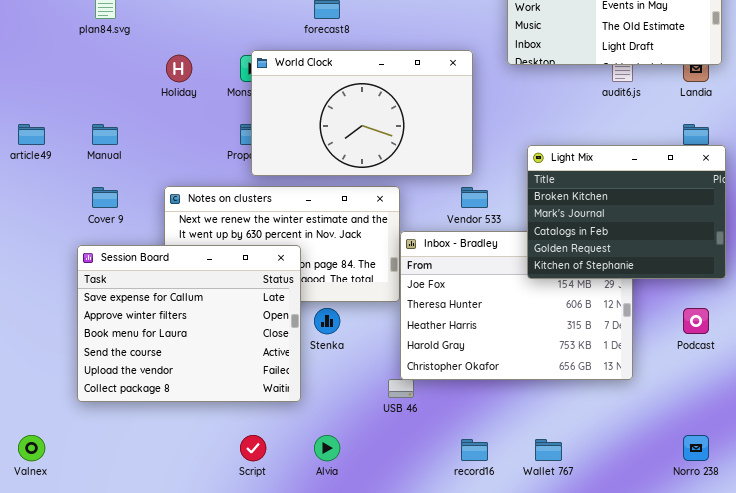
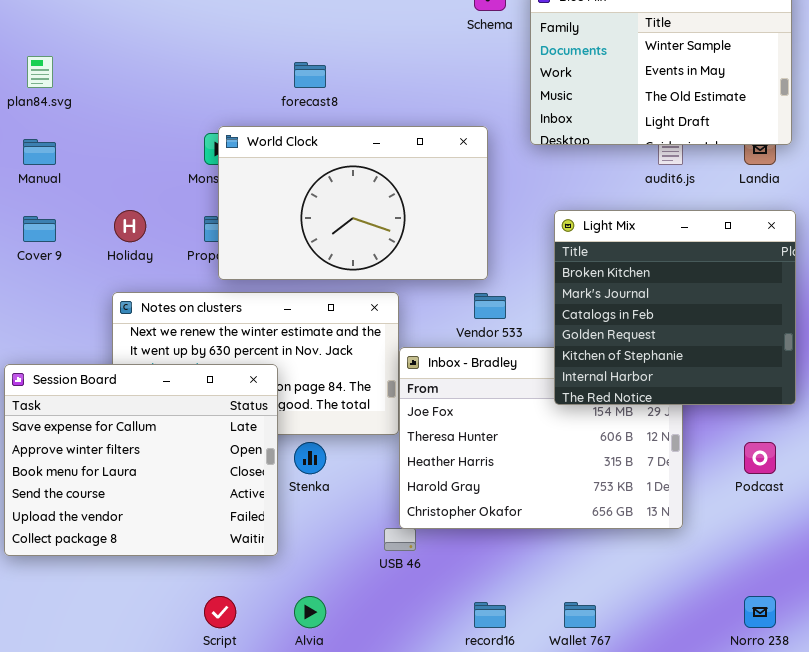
Holiday: [166,55,192,82] -> [114,210,146,242], moved
Manual: [92,124,118,145] -> [23,139,56,165], moved
Light Mix: [527,145,726,279] -> [554,210,796,405], resized
Cover 9: [92,187,118,208] -> [23,216,56,242], moved

